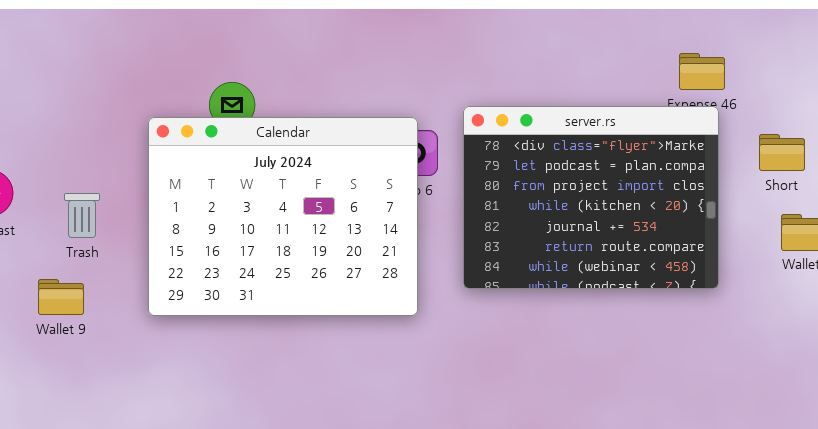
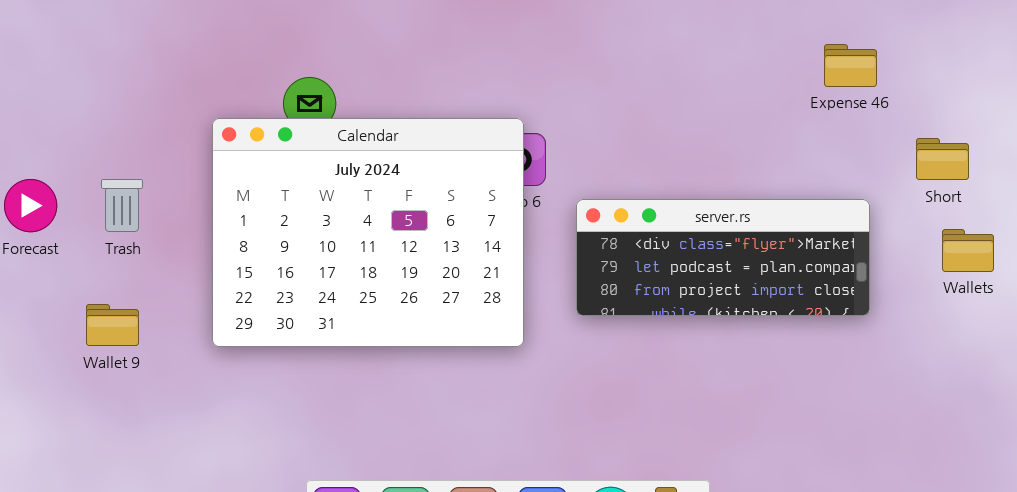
server.rs: [463,106,719,289] -> [576,199,870,316], resized
Trash: [64,193,100,238] -> [101,179,143,232], moved

